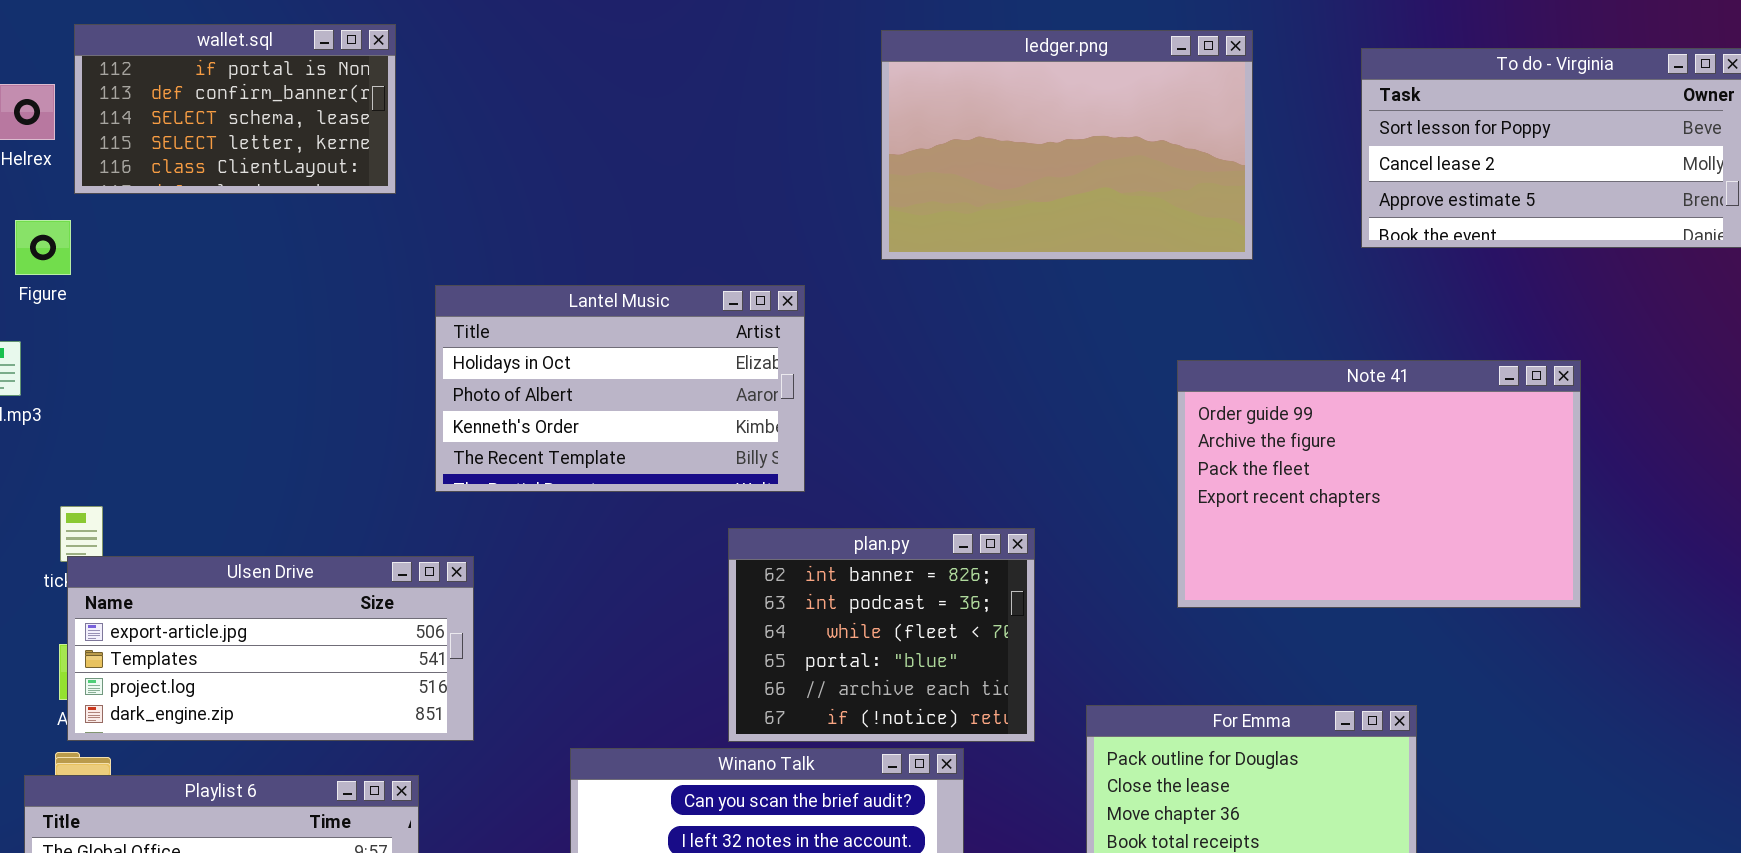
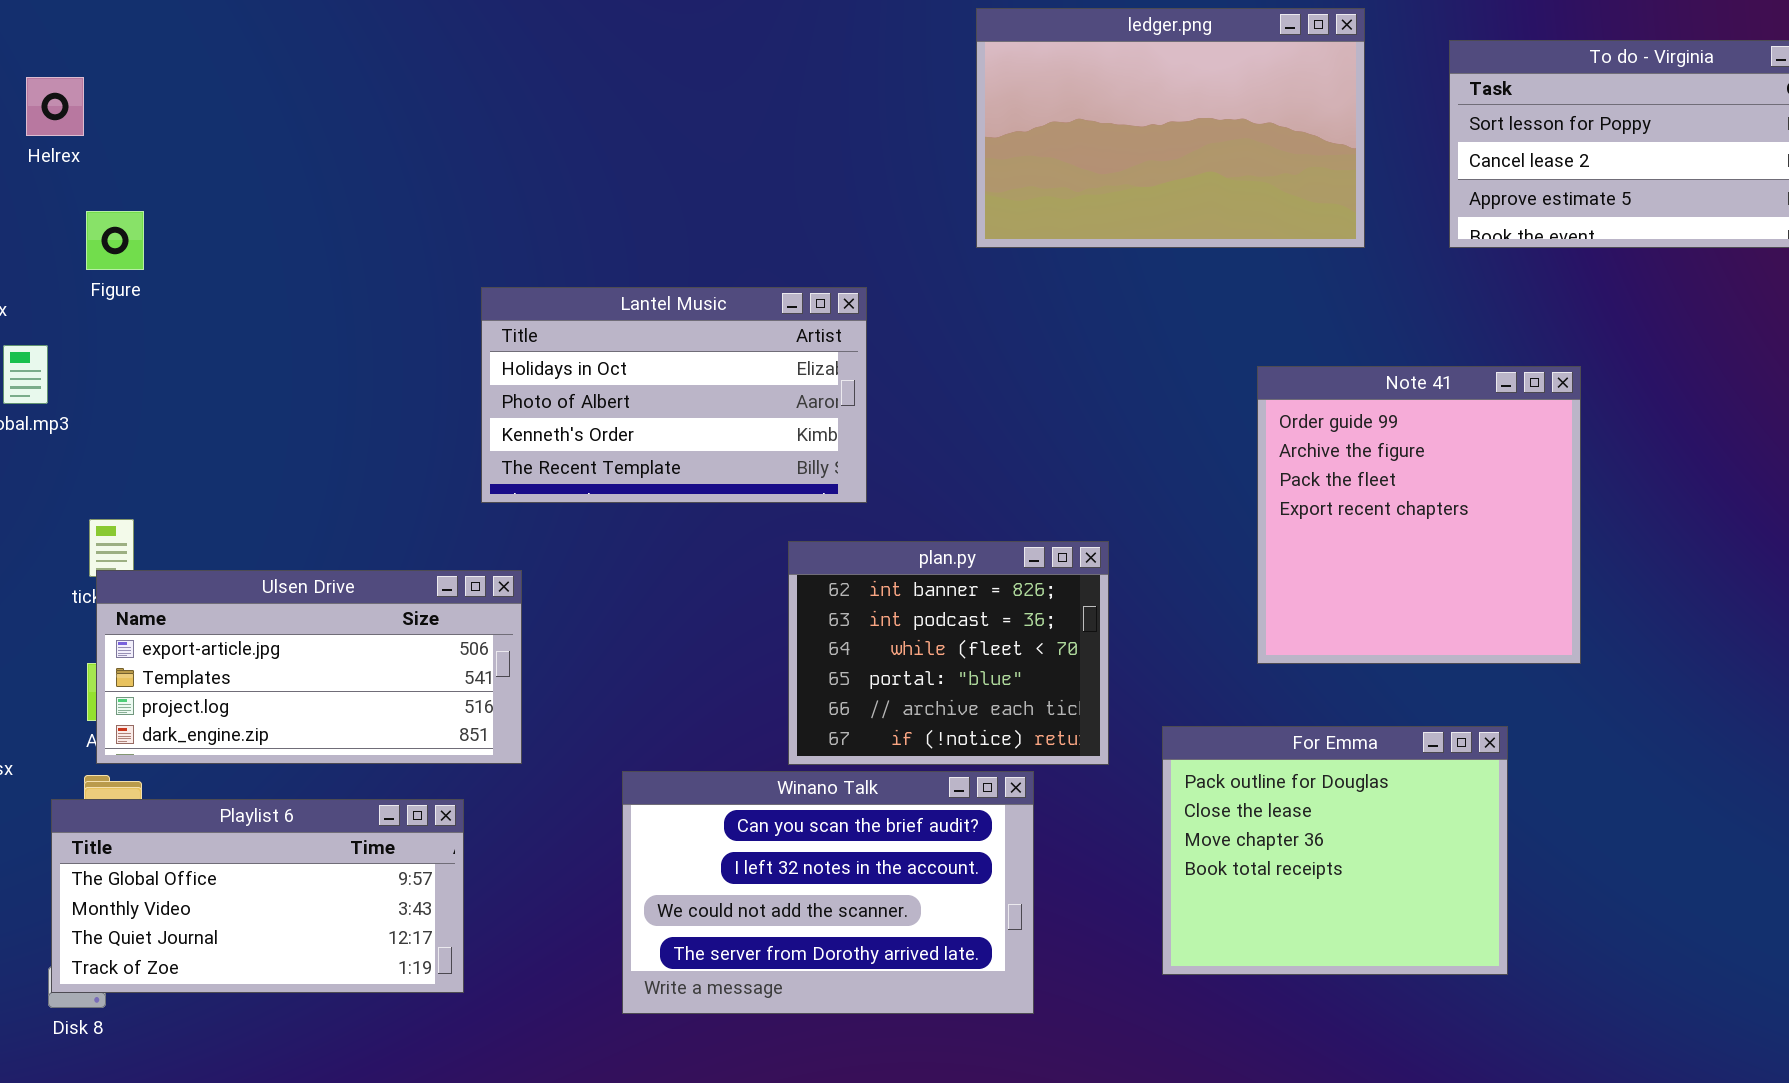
wallet.sql: [74,24,396,194] -> none, closed
ledger.png: [881,30,1253,260] -> [976,8,1365,248], moved
Figure: [15,220,71,275] -> [86,211,144,270], moved
Note 41: [1177,360,1581,608] -> [1257,366,1581,664], resized

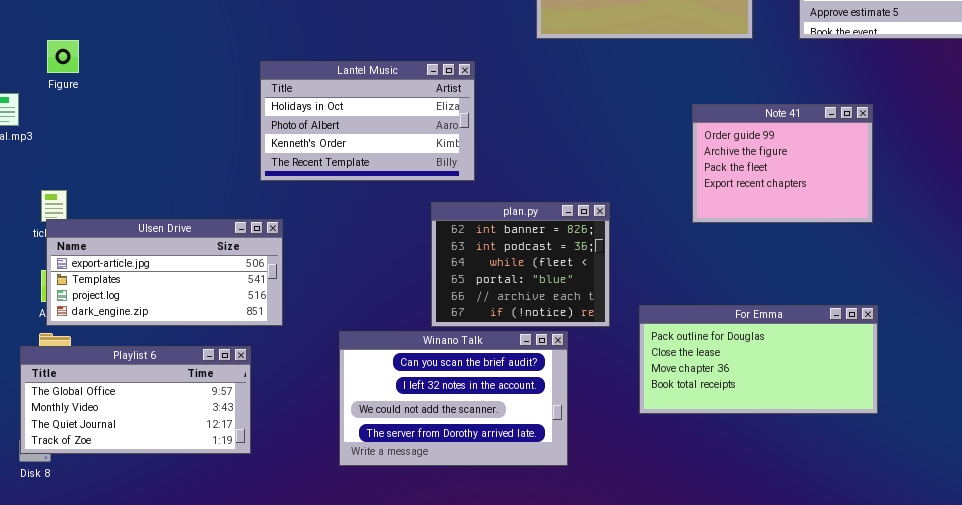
Figure: [86,211,144,270] -> [47,40,79,73], moved
Note 41: [1257,366,1581,664] -> [692,104,873,223], resized
For Emma: [1162,726,1508,975] -> [639,305,878,414], resized

